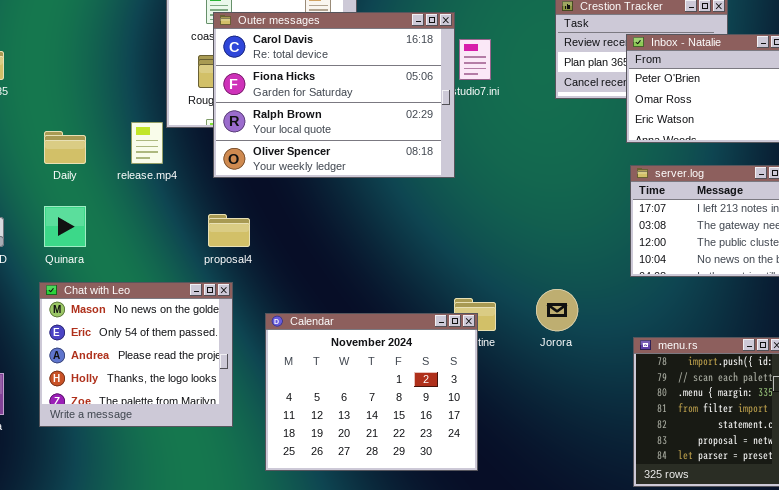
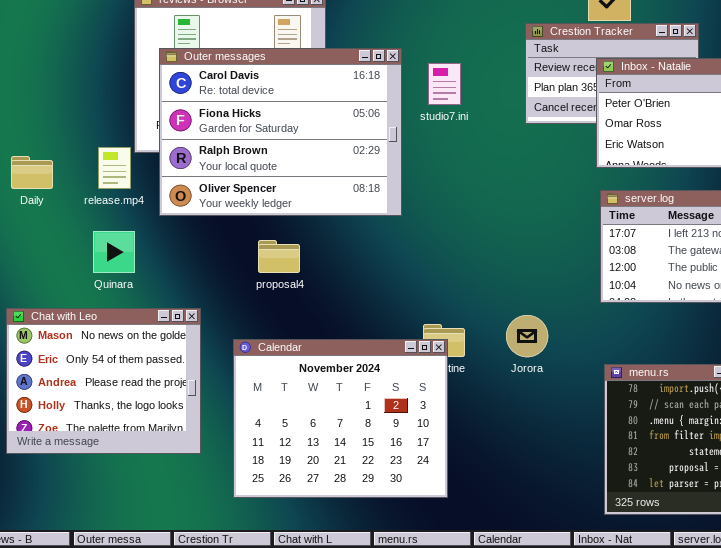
Outer messages: [213,12,455,178] -> [159,48,402,216], moved
Quinara: [44,206,86,247] -> [93,231,135,273], moved
proposal4: [208,214,250,247] -> [258,240,300,273], moved

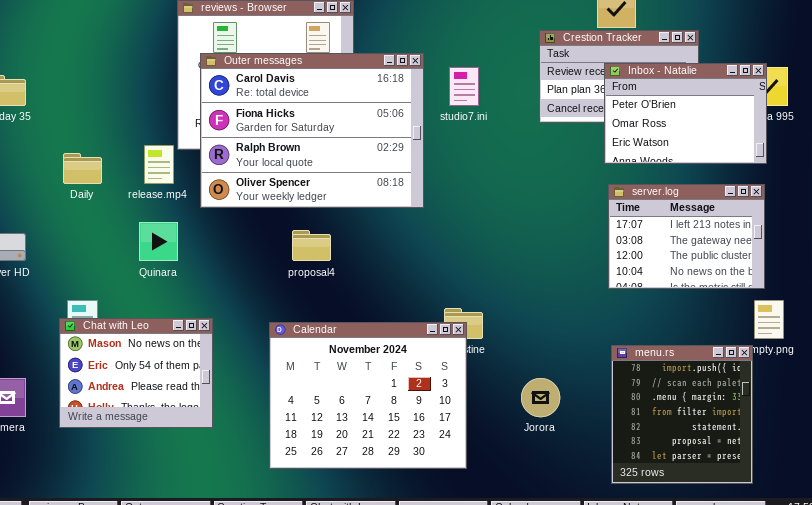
Chat with Leo: [6,308,201,454] -> [59,318,213,428], resized
Jorora: [506,315,548,357] -> [521,378,560,417], moved

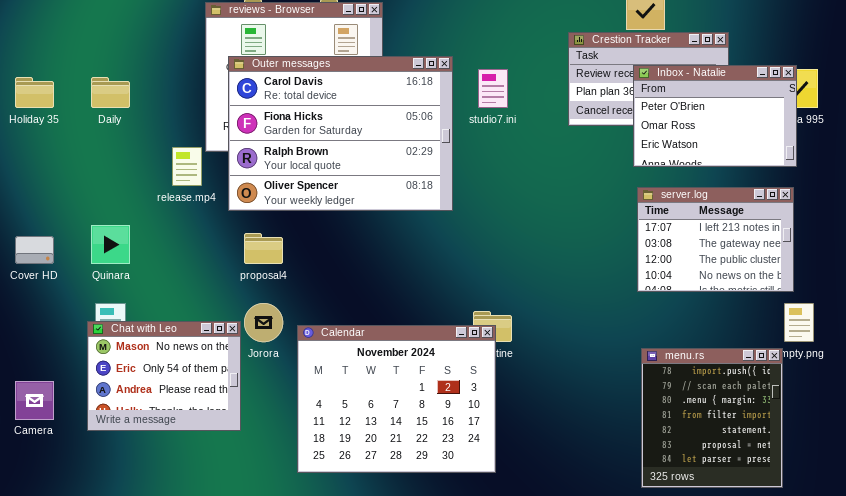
Daily: [63,153,102,184] -> [91,77,130,108], moved
Quinara: [139,222,178,261] -> [91,225,130,264], moved
proposal4: [292,230,331,261] -> [244,233,283,264], moved
Jorora: [521,378,560,417] -> [244,303,283,342], moved

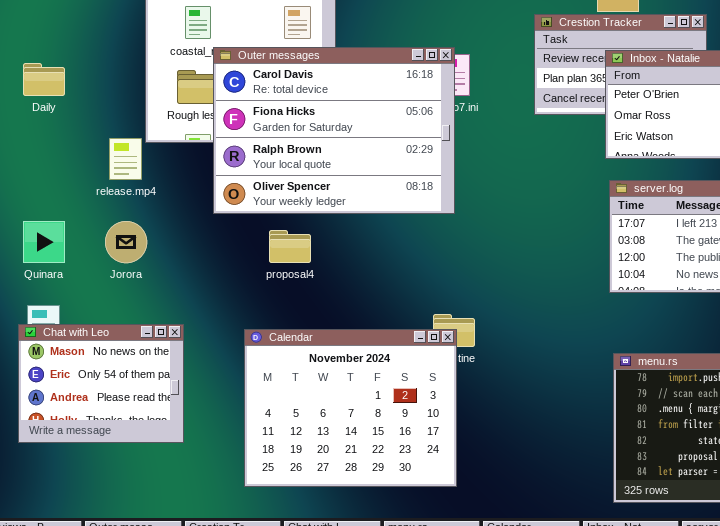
Outer messages: [228,56,453,211] -> [213,47,455,214], moved
proposal4: [244,233,283,264] -> [269,230,311,263], moved
Jorora: [244,303,283,342] -> [105,221,147,263], moved

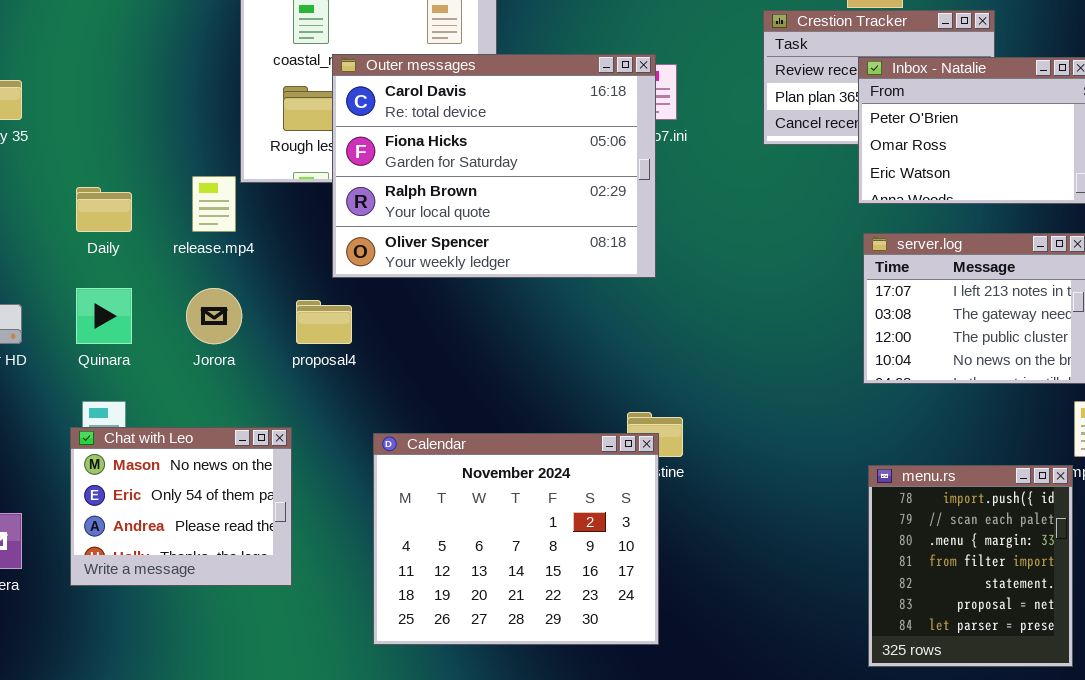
Daily: [23,63,65,96] -> [76,187,132,232], moved
proposal4: [269,230,311,263] -> [296,300,352,344], moved

